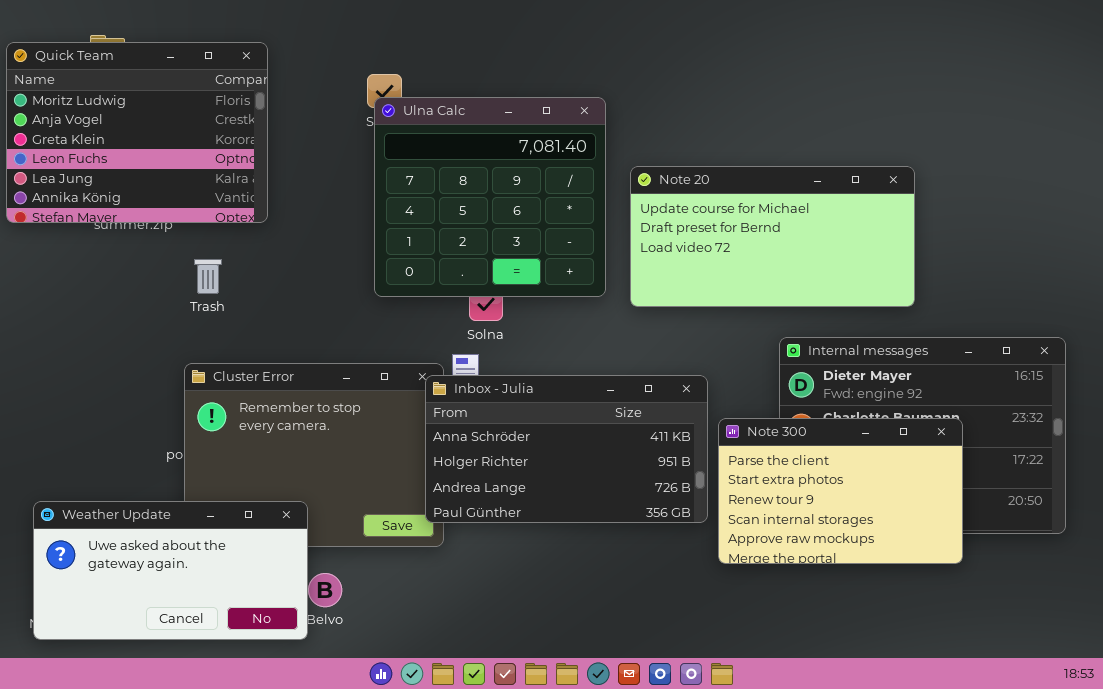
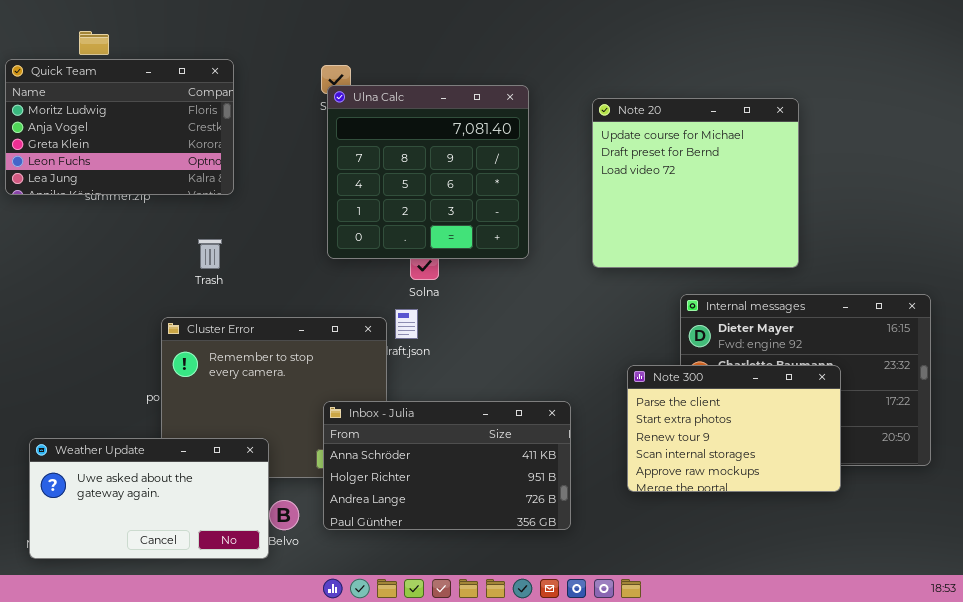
Quick Team: [6,42,268,223] -> [5,59,234,195], resized
Note 20: [630,166,915,307] -> [592,98,799,268], resized
Trash: [194,259,222,294] -> [198,239,222,269], moved
Inbox - Julia: [425,375,708,523] -> [323,401,571,530], moved

